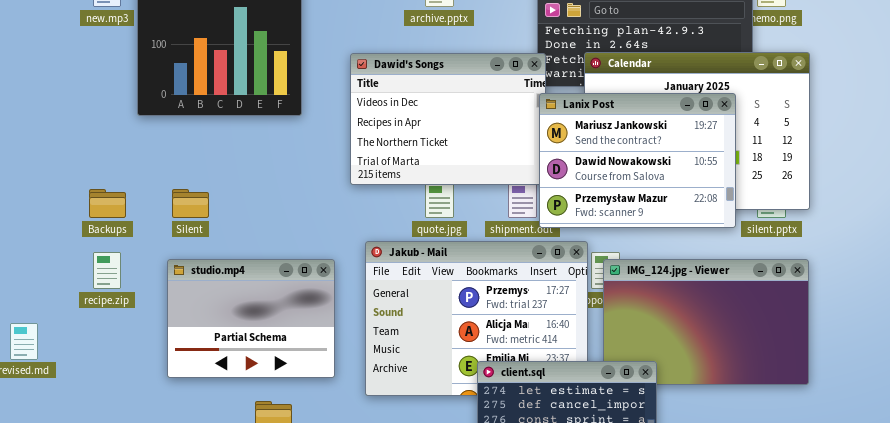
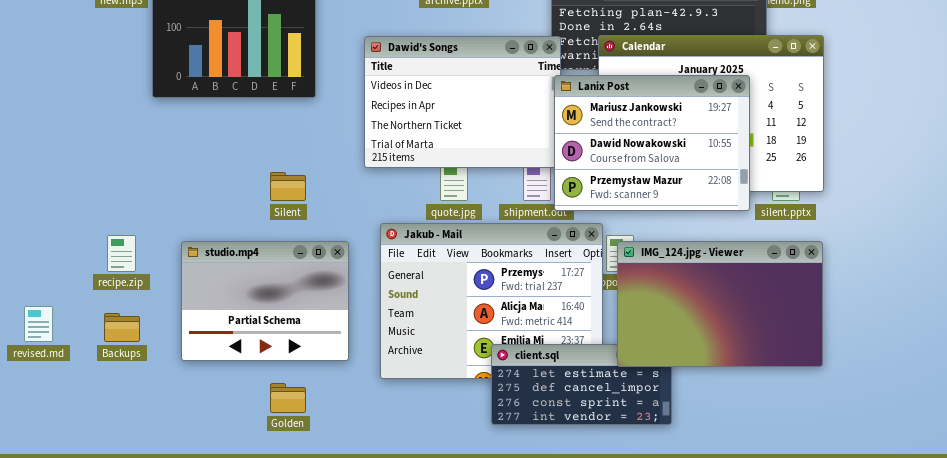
Backups: [89,189,126,218] -> [104,313,140,342], moved
Silent: [172,189,209,218] -> [270,172,306,201], moved
IMG_124.jpg - Viewer: [603,259,809,385] -> [617,241,823,367], raised

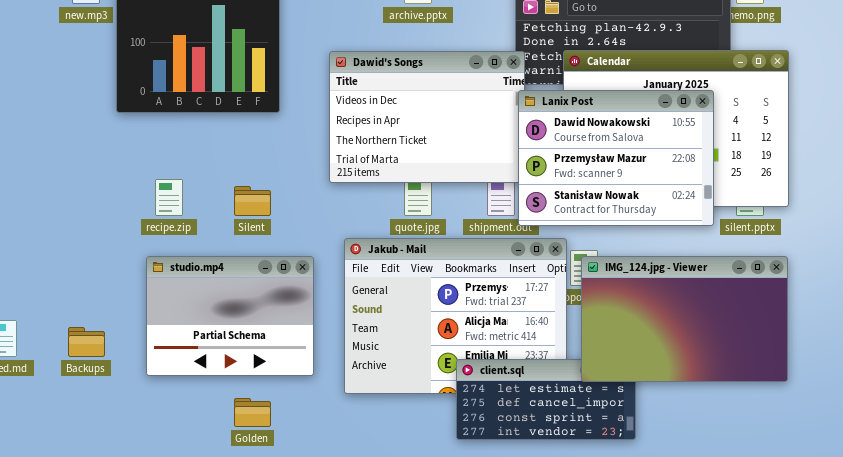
Lanix Post: [554,75,750,211] -> [518,90,714,226], scrolled down 1 row
recipe.zip: [107,235,136,272] -> [155,179,183,216], moved

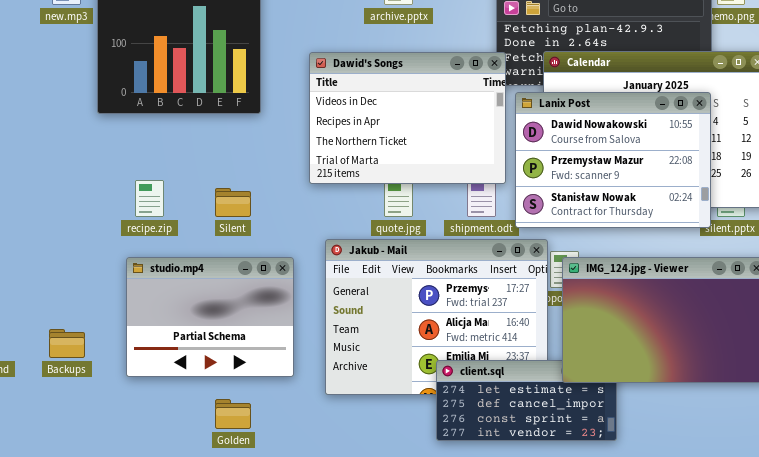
Lanix Post: [518,90,714,226] -> [515,92,711,228], moved

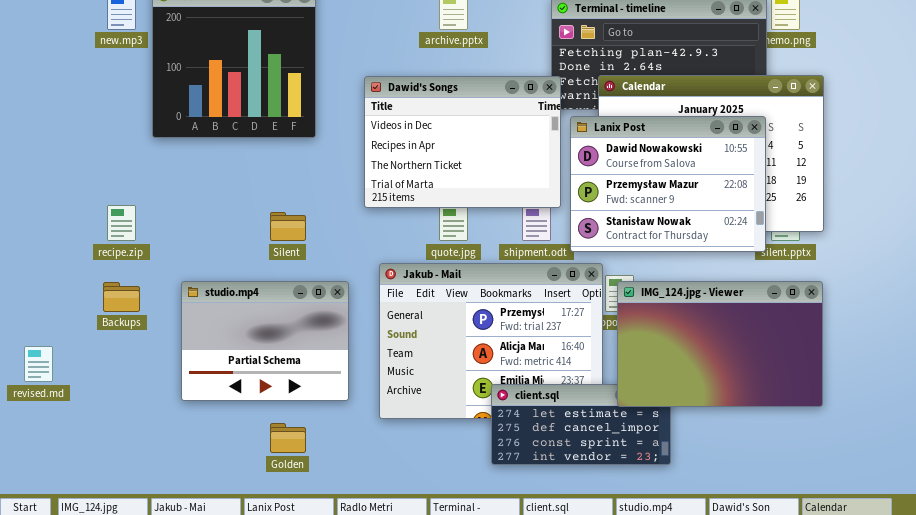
recipe.zip: [135,180,164,217] -> [107,205,136,241], moved
Backups: [49,329,85,358] -> [103,282,140,312], moved

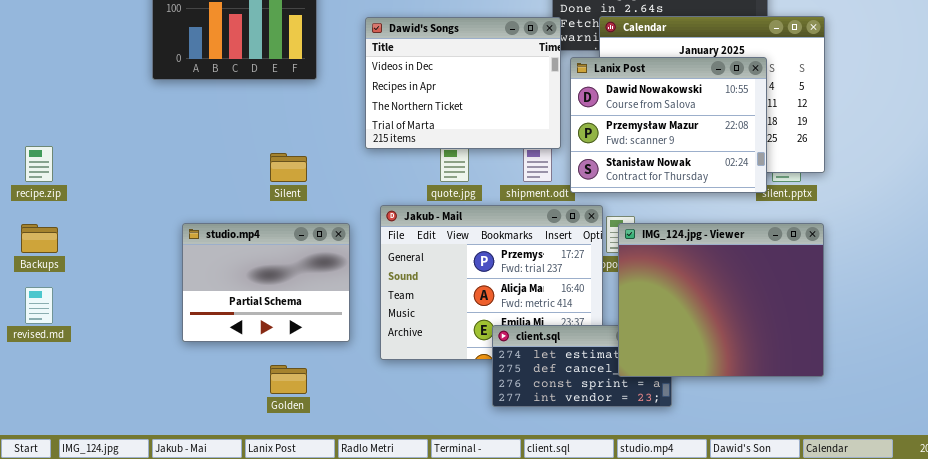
recipe.zip: [107,205,136,241] -> [25,146,53,182], moved
IMG_124.jpg - Viewer: [617,281,823,407] -> [618,223,824,377], resized
Backups: [103,282,140,312] -> [21,224,58,253], moved

